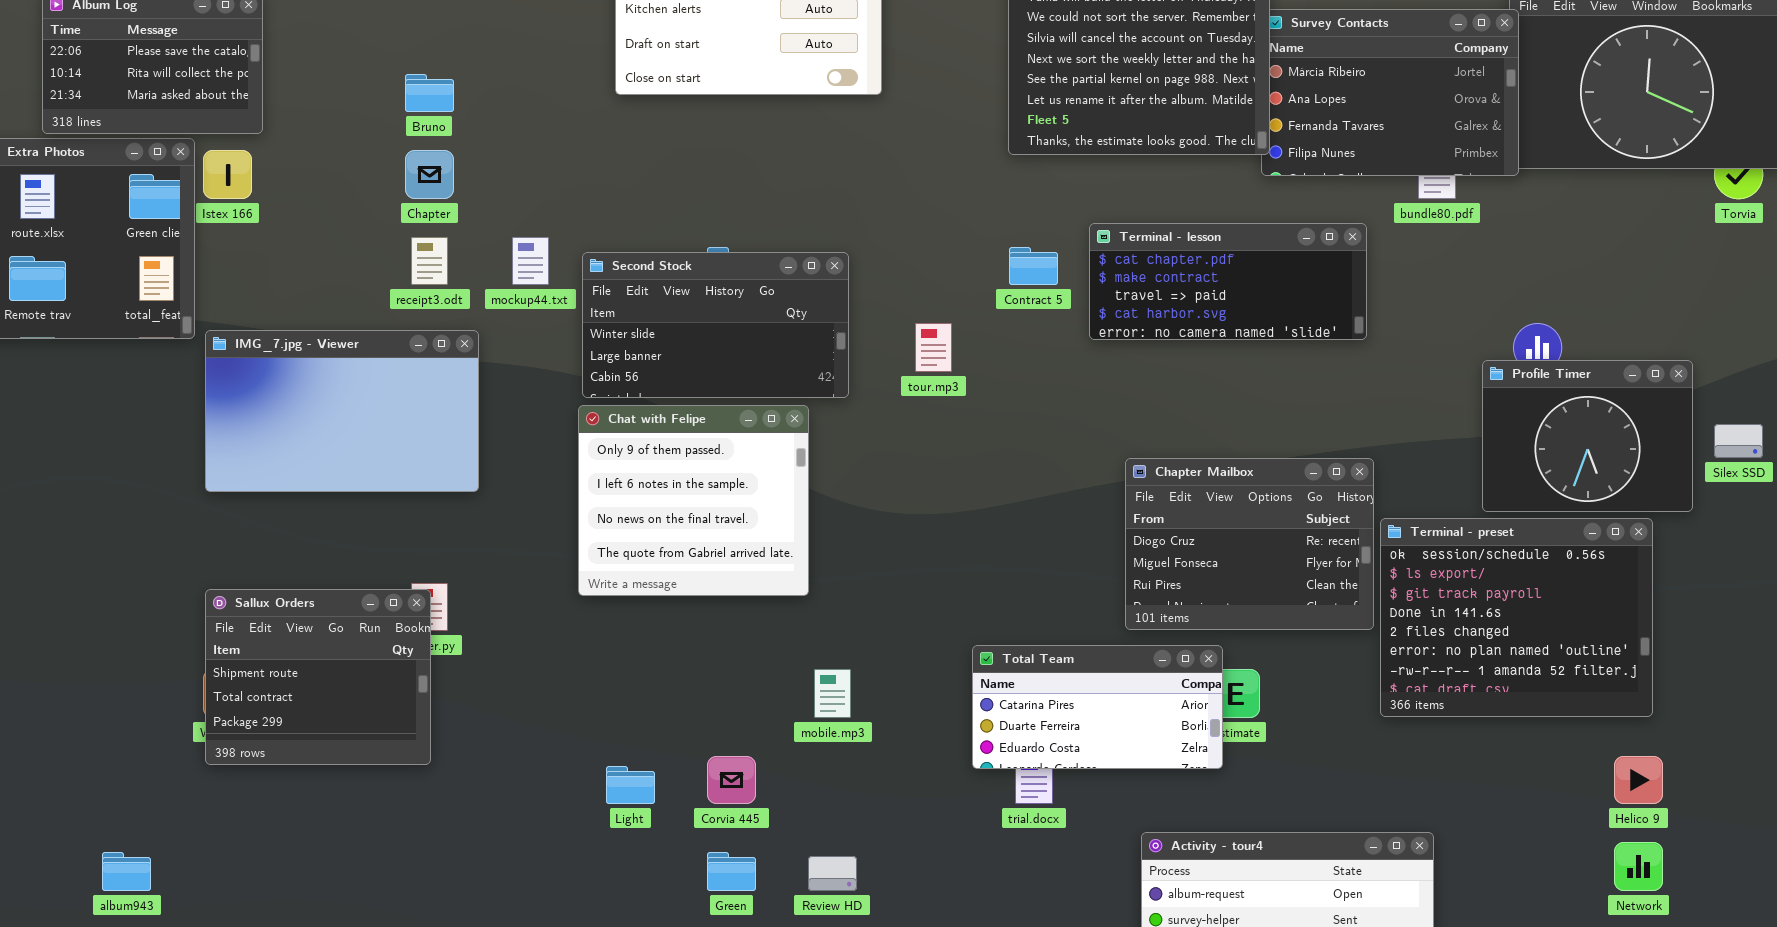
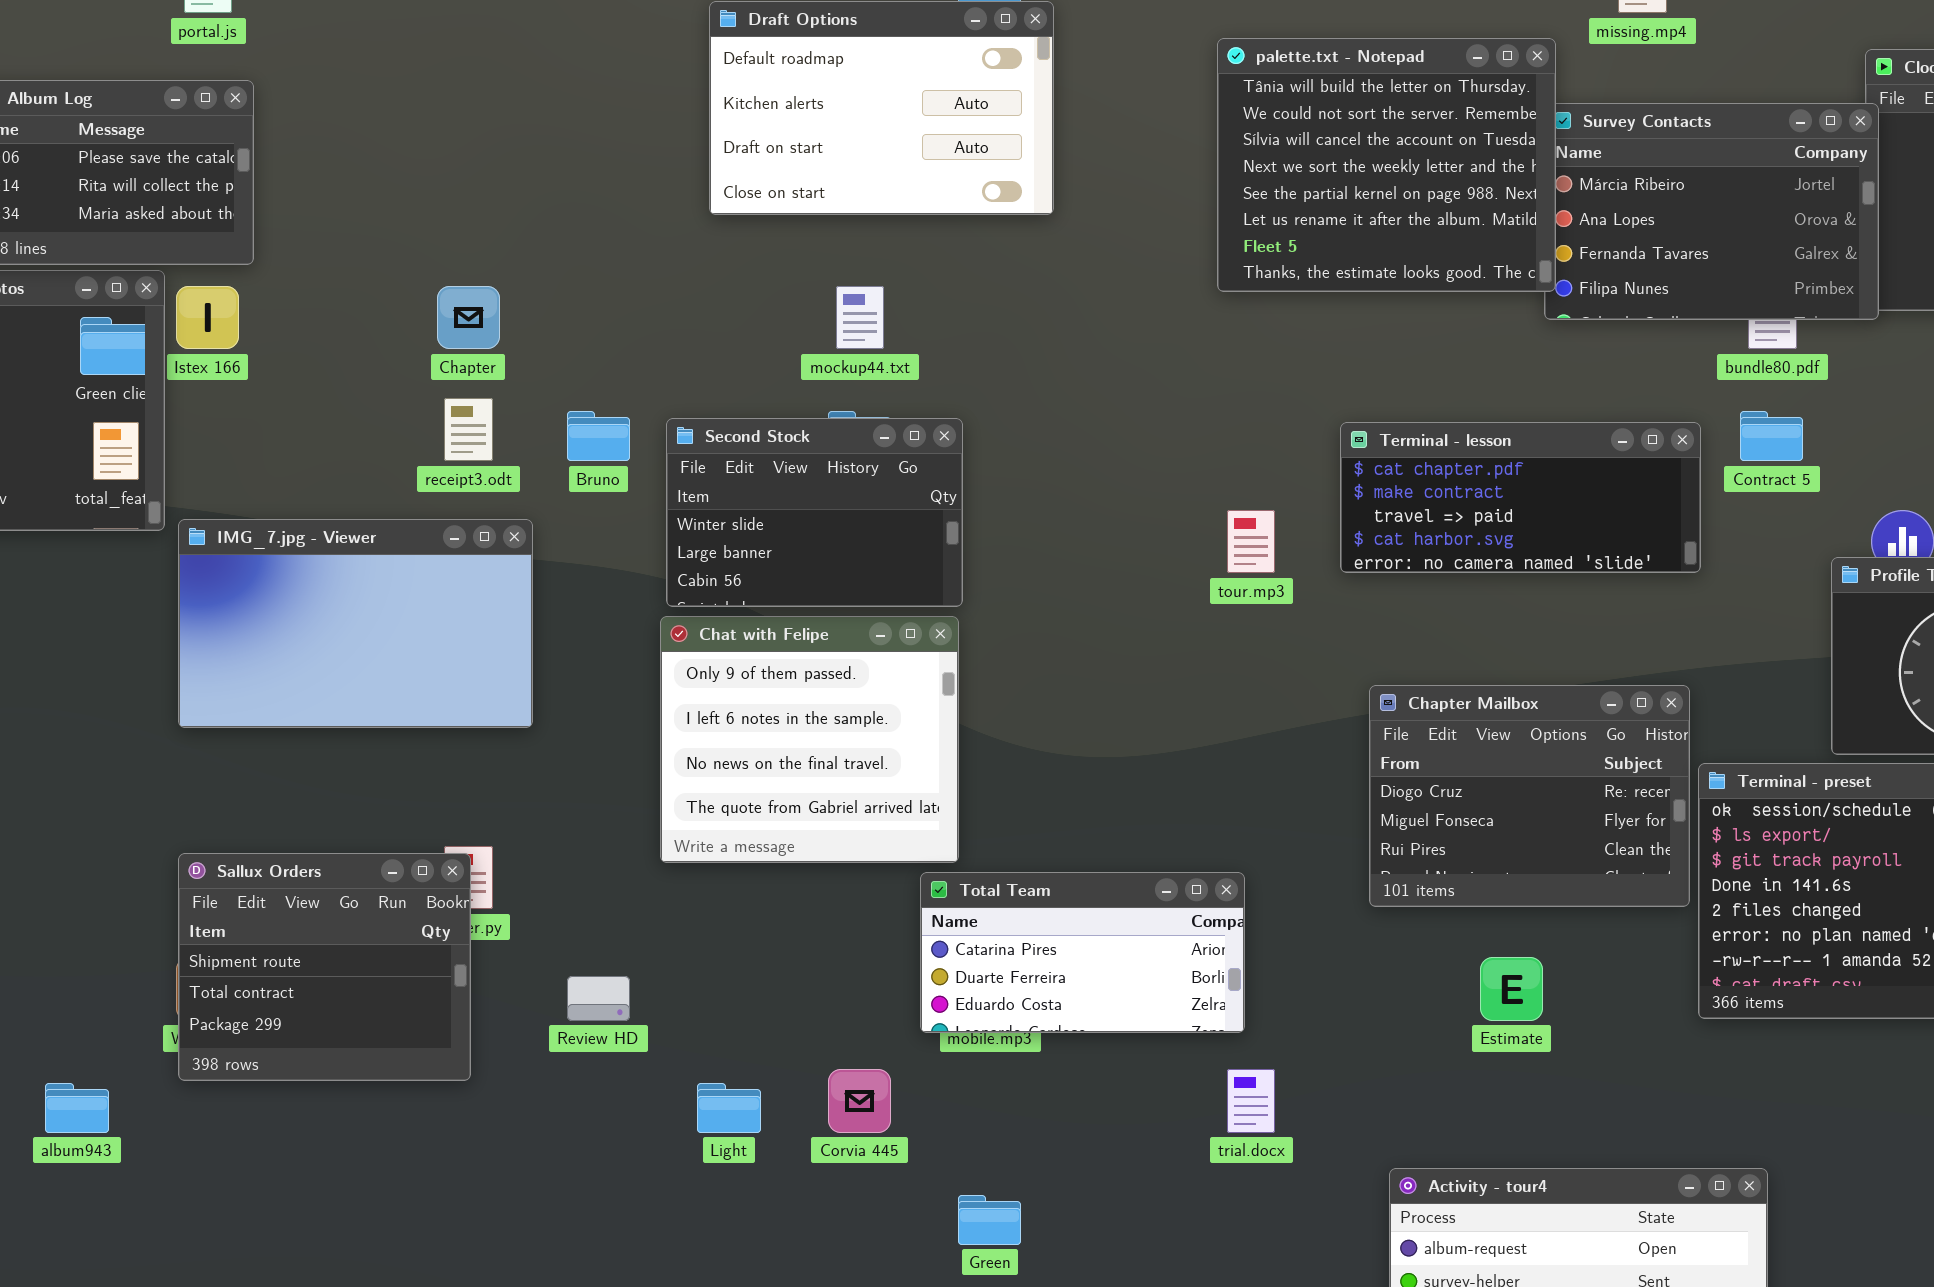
Bruno: [405,74,454,112] -> [567,411,630,461], moved
Terminal - lesson: [1089,223,1367,340] -> [1340,422,1701,573], moved
mockup44.txt: [512,237,549,285] -> [836,286,884,349], moved
Contract 5: [1009,247,1058,285] -> [1740,411,1803,461], moved
Second Stock: [582,252,849,398] -> [666,418,963,607], resized
tour.mp3: [915,323,952,372] -> [1227,510,1275,573], moved
Total Team: [972,645,1223,769] -> [920,872,1245,1033], moved
album943: [102,852,151,891] -> [45,1083,109,1133], moved
Green: [707,852,756,891] -> [958,1195,1021,1245], moved
Review HD: [808,856,857,891] -> [567,976,630,1021], moved

